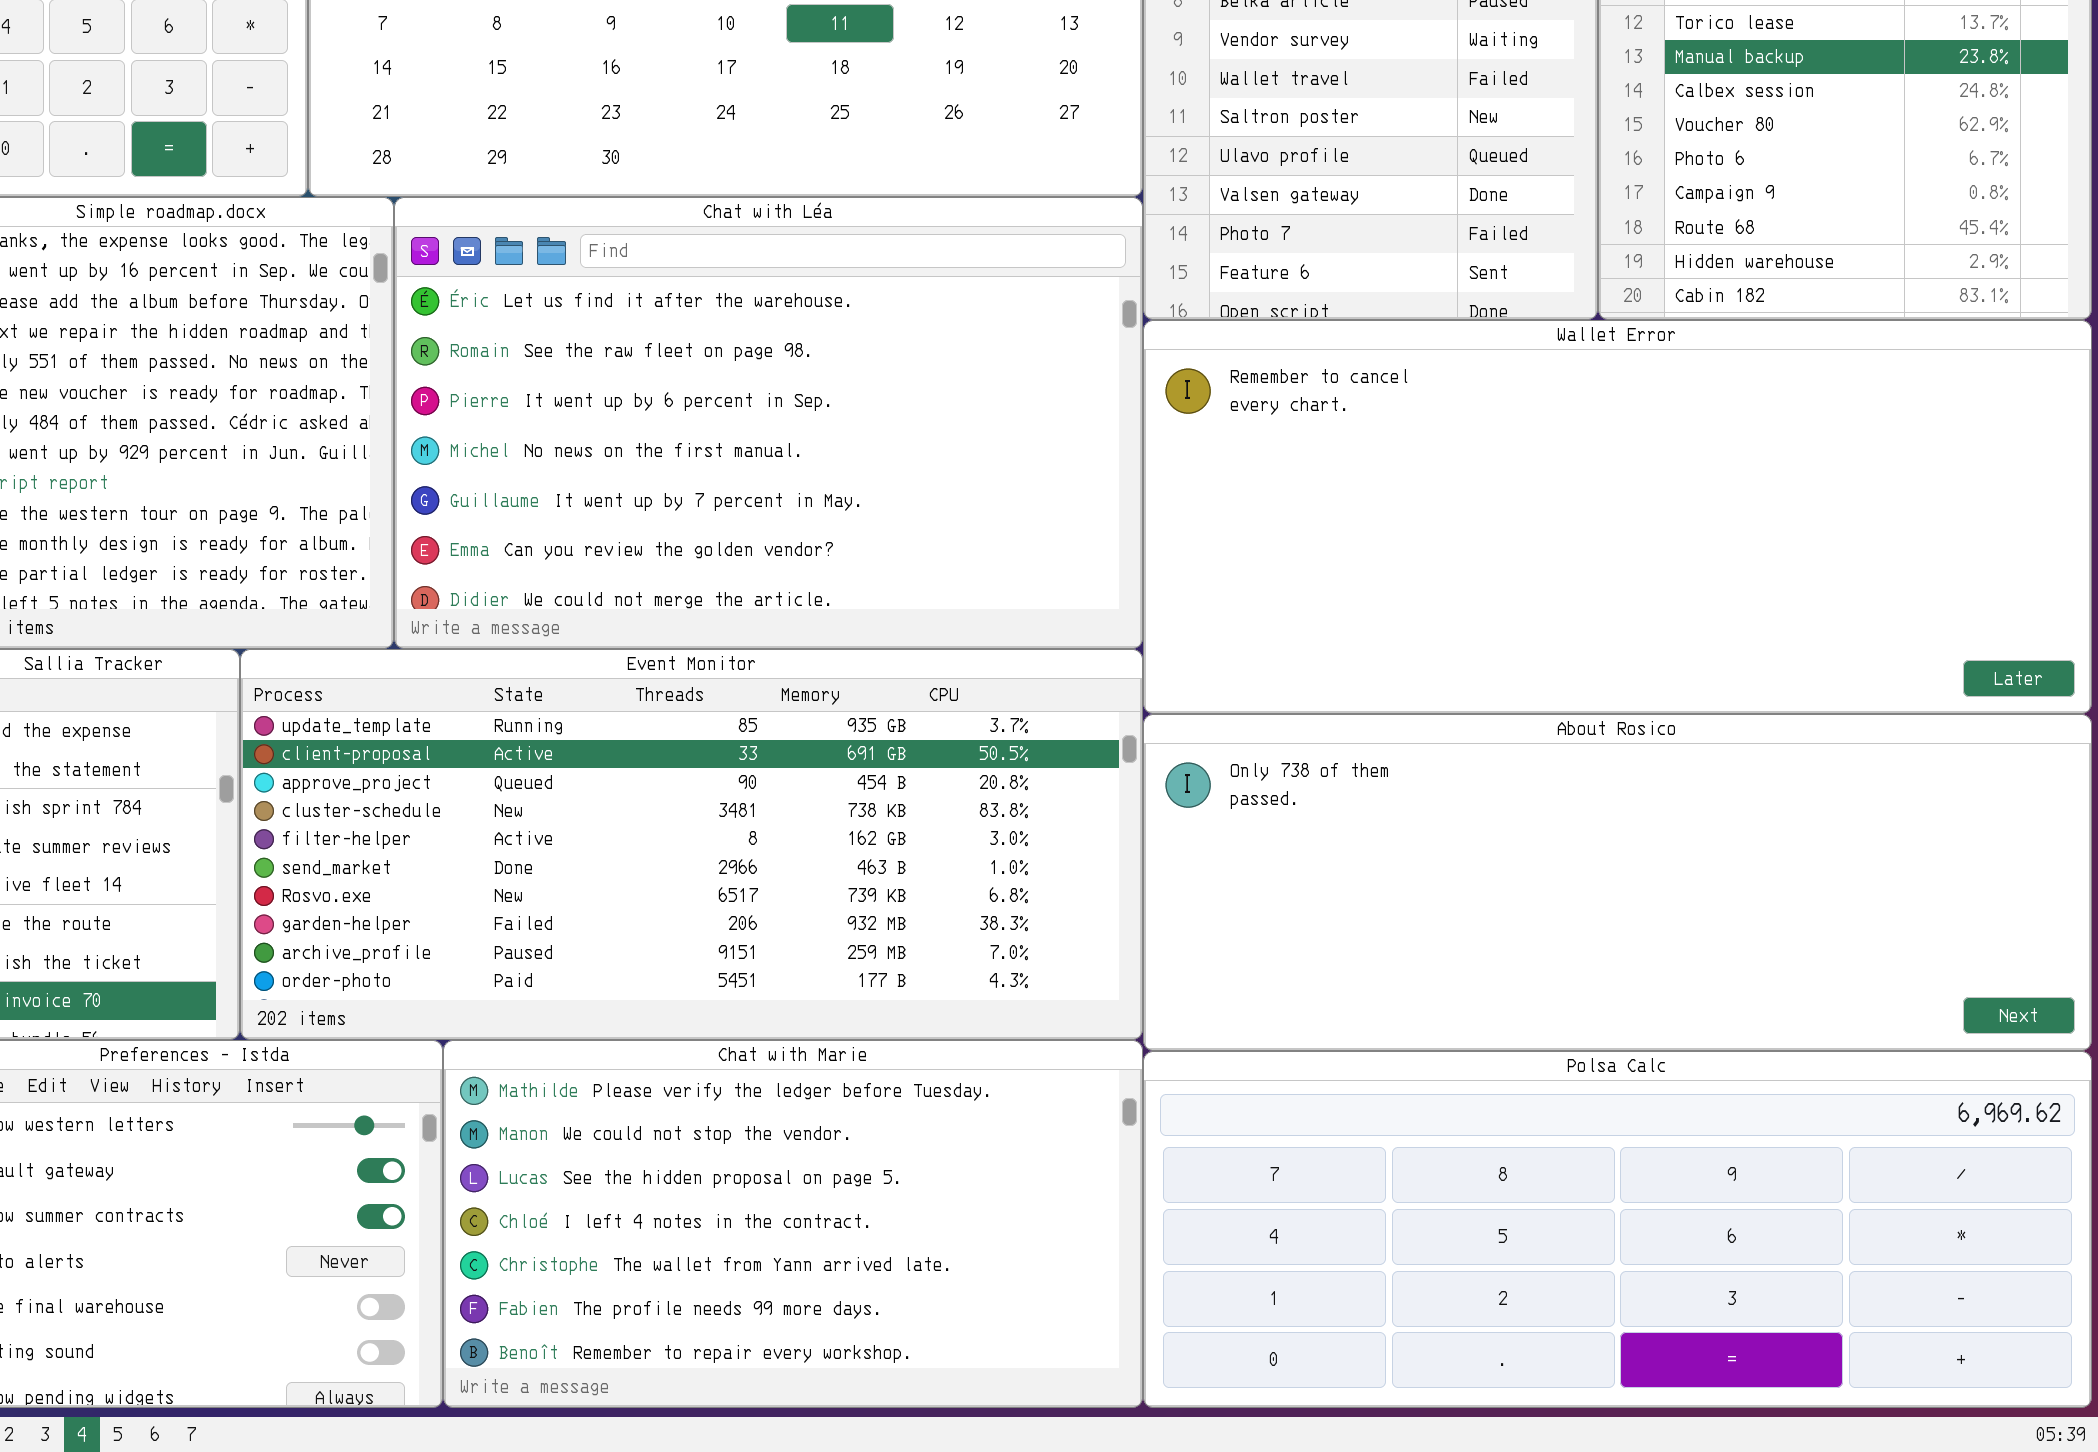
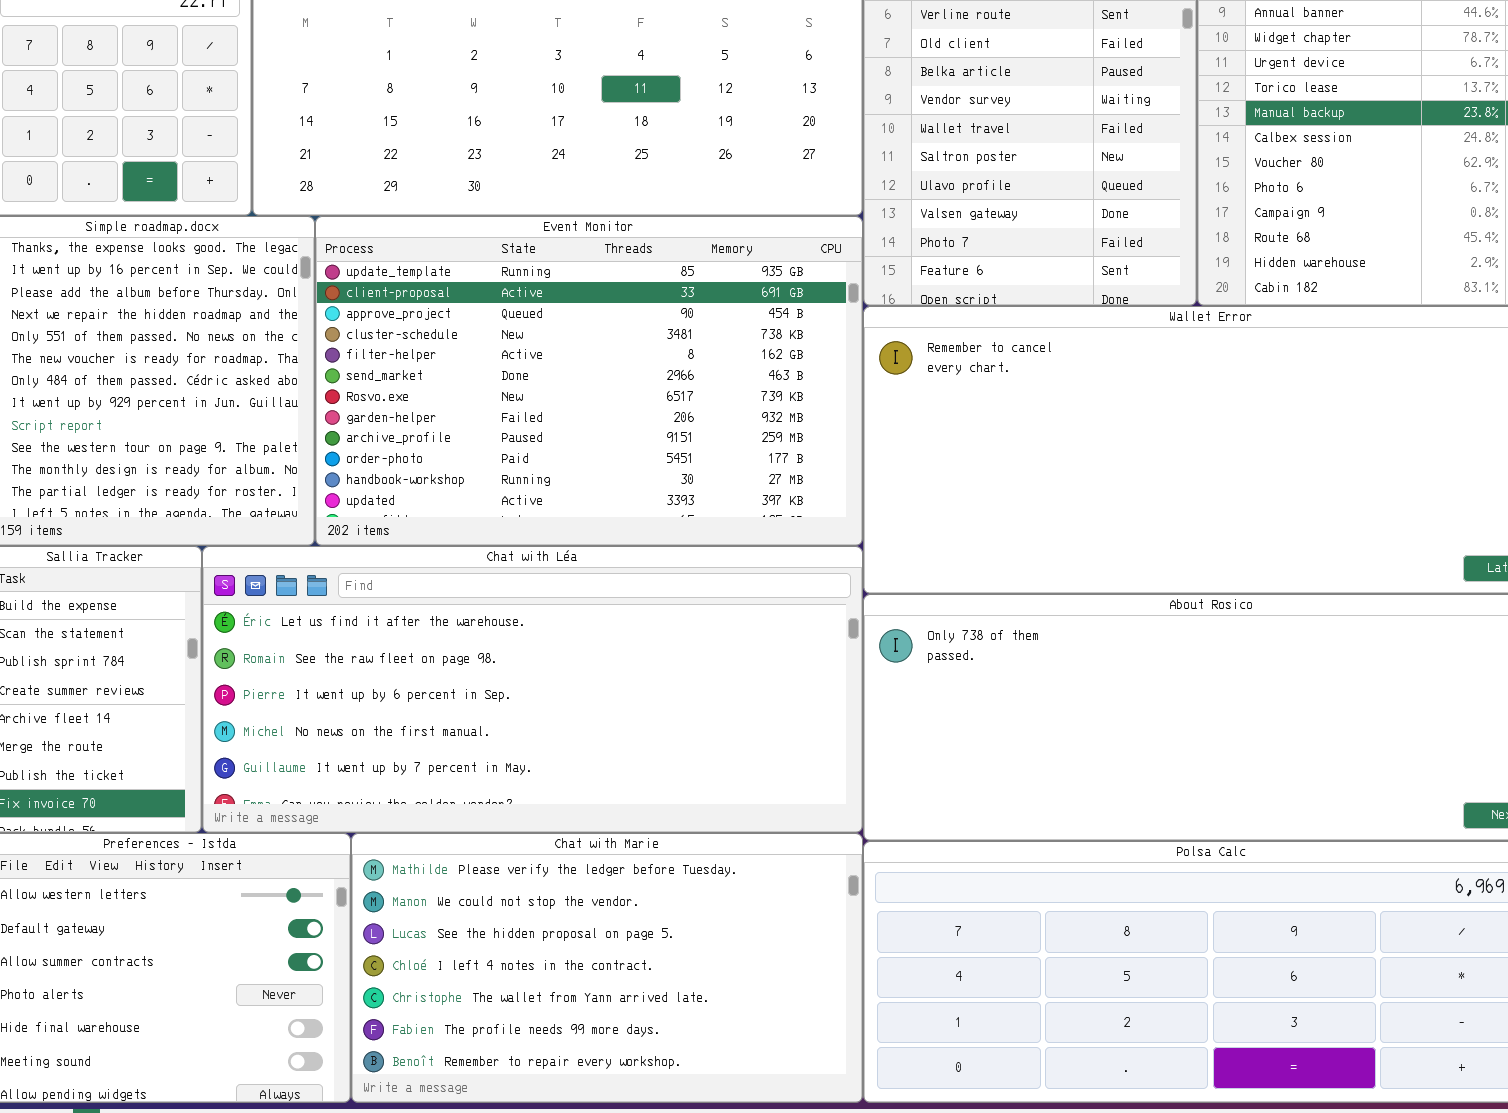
Chat with Léa: [394,197,1143,649] -> [202,546,863,833], moved, resized
Event Monitor: [240,649,1143,1040] -> [315,216,863,546], moved, resized

